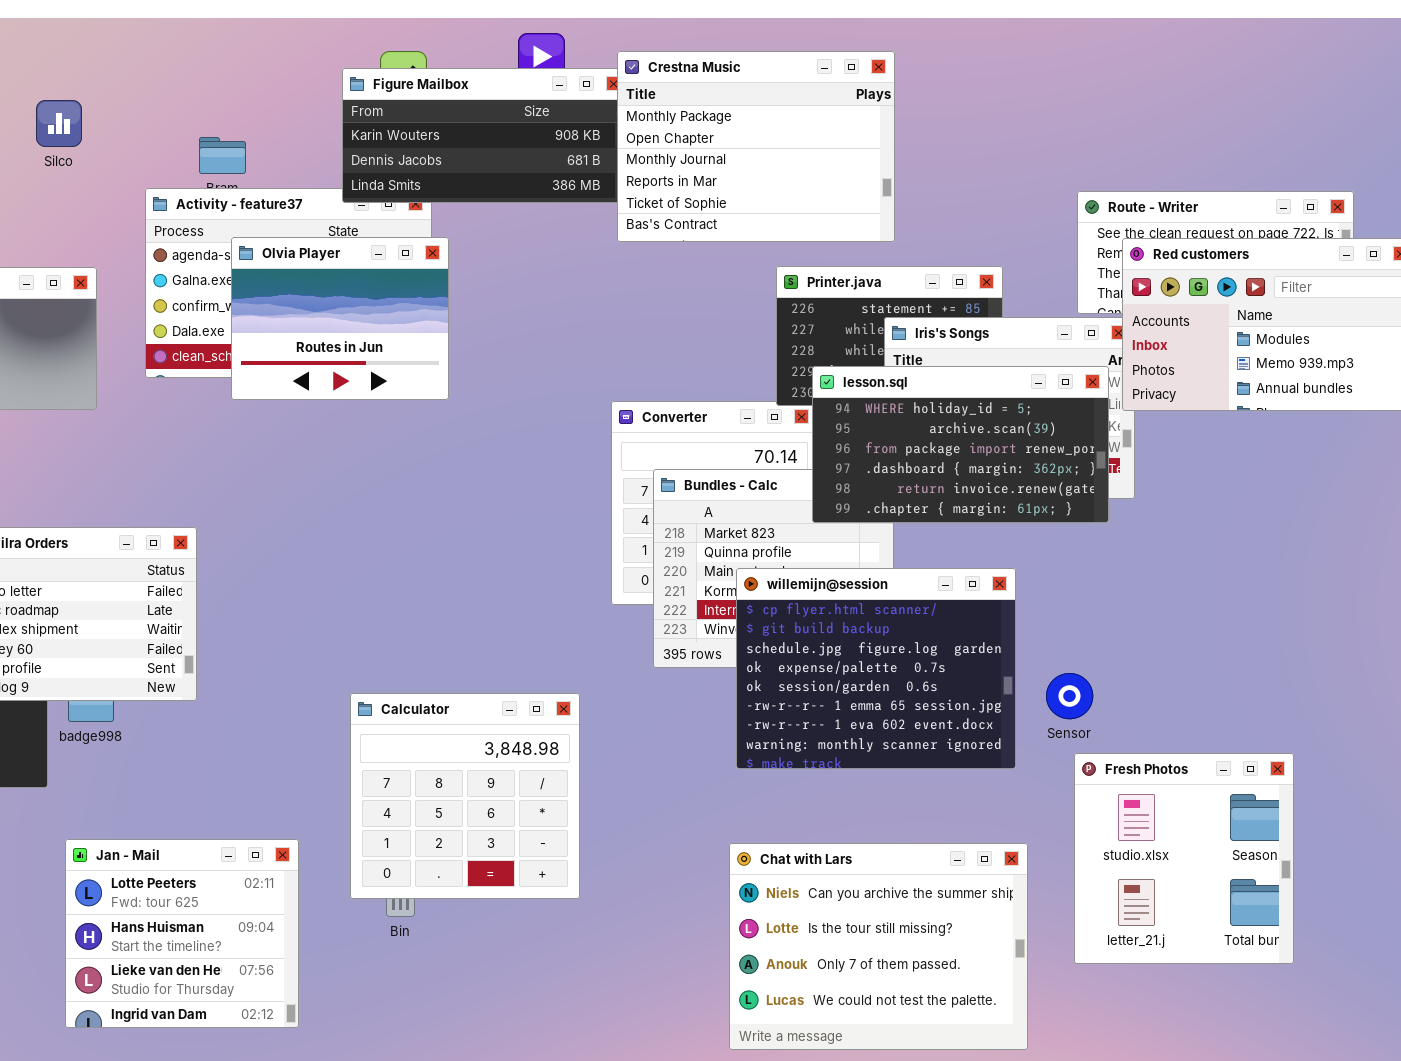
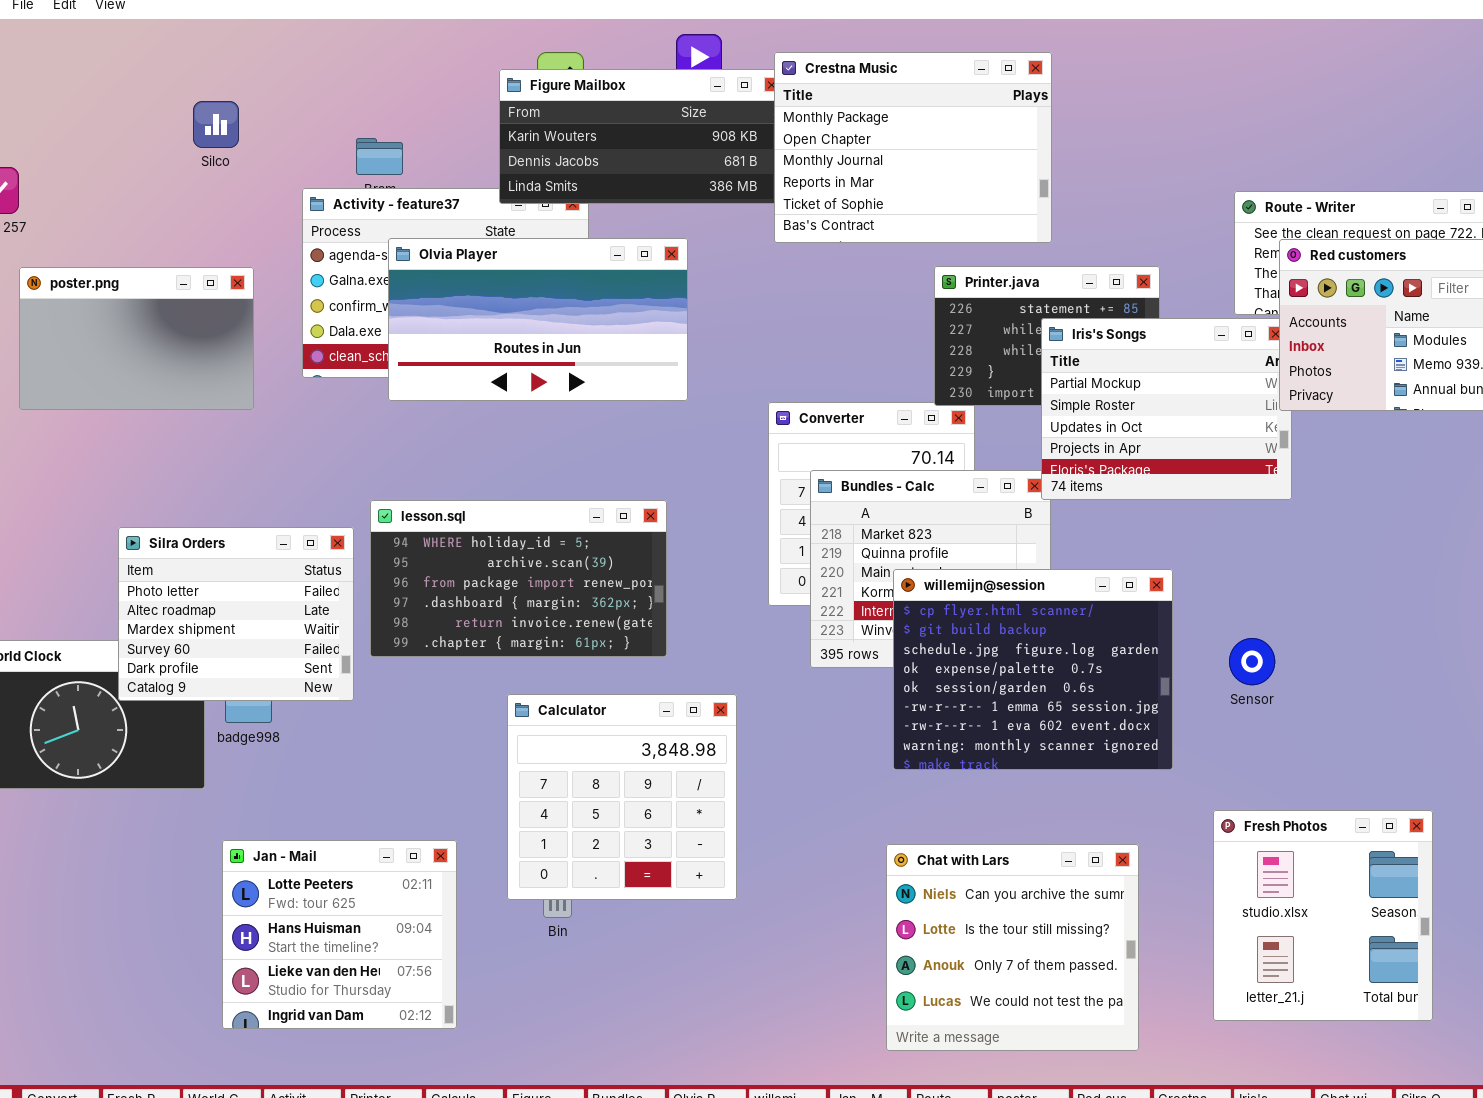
Olvia Player: [231,237,449,400] -> [388,238,688,401], resized
lesson.sql: [812,366,1109,523] -> [370,500,667,657], moved
Sensor: [1046,673,1093,719] -> [1229,638,1275,685], moved
Fresh Photos: [1074,753,1294,964] -> [1213,810,1433,1021], moved
Chat with Lars: [729,843,1028,1050] -> [886,844,1139,1051], resized

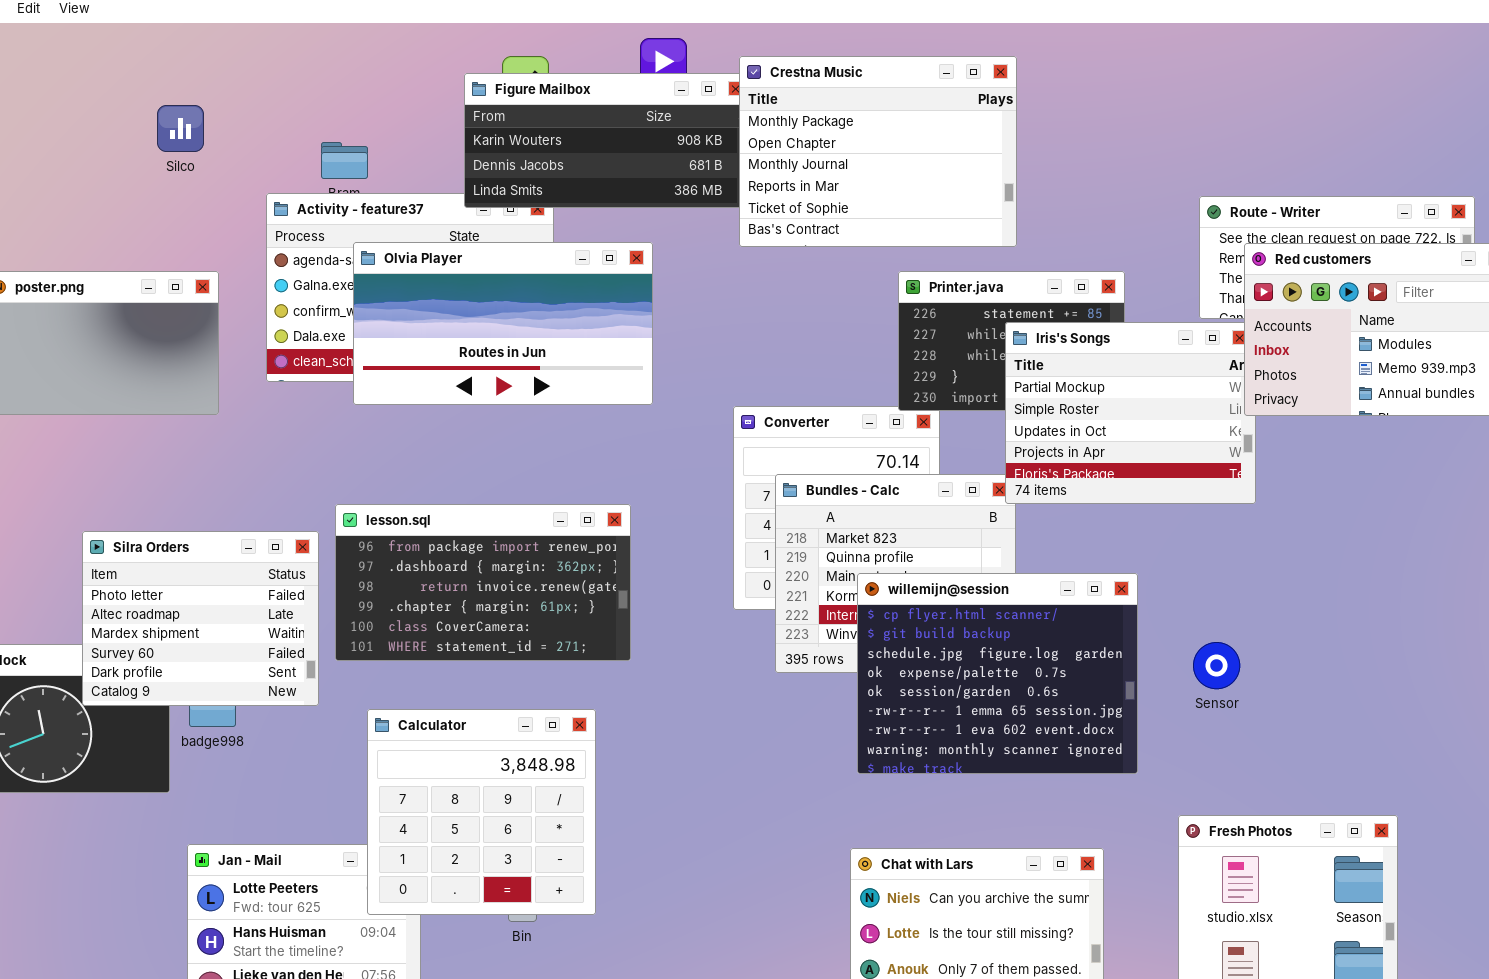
lesson.sql: [370,500,667,657] -> [335,504,631,661], scrolled down 2 rows
Calculator: [507,694,737,900] -> [367,709,596,915], moved

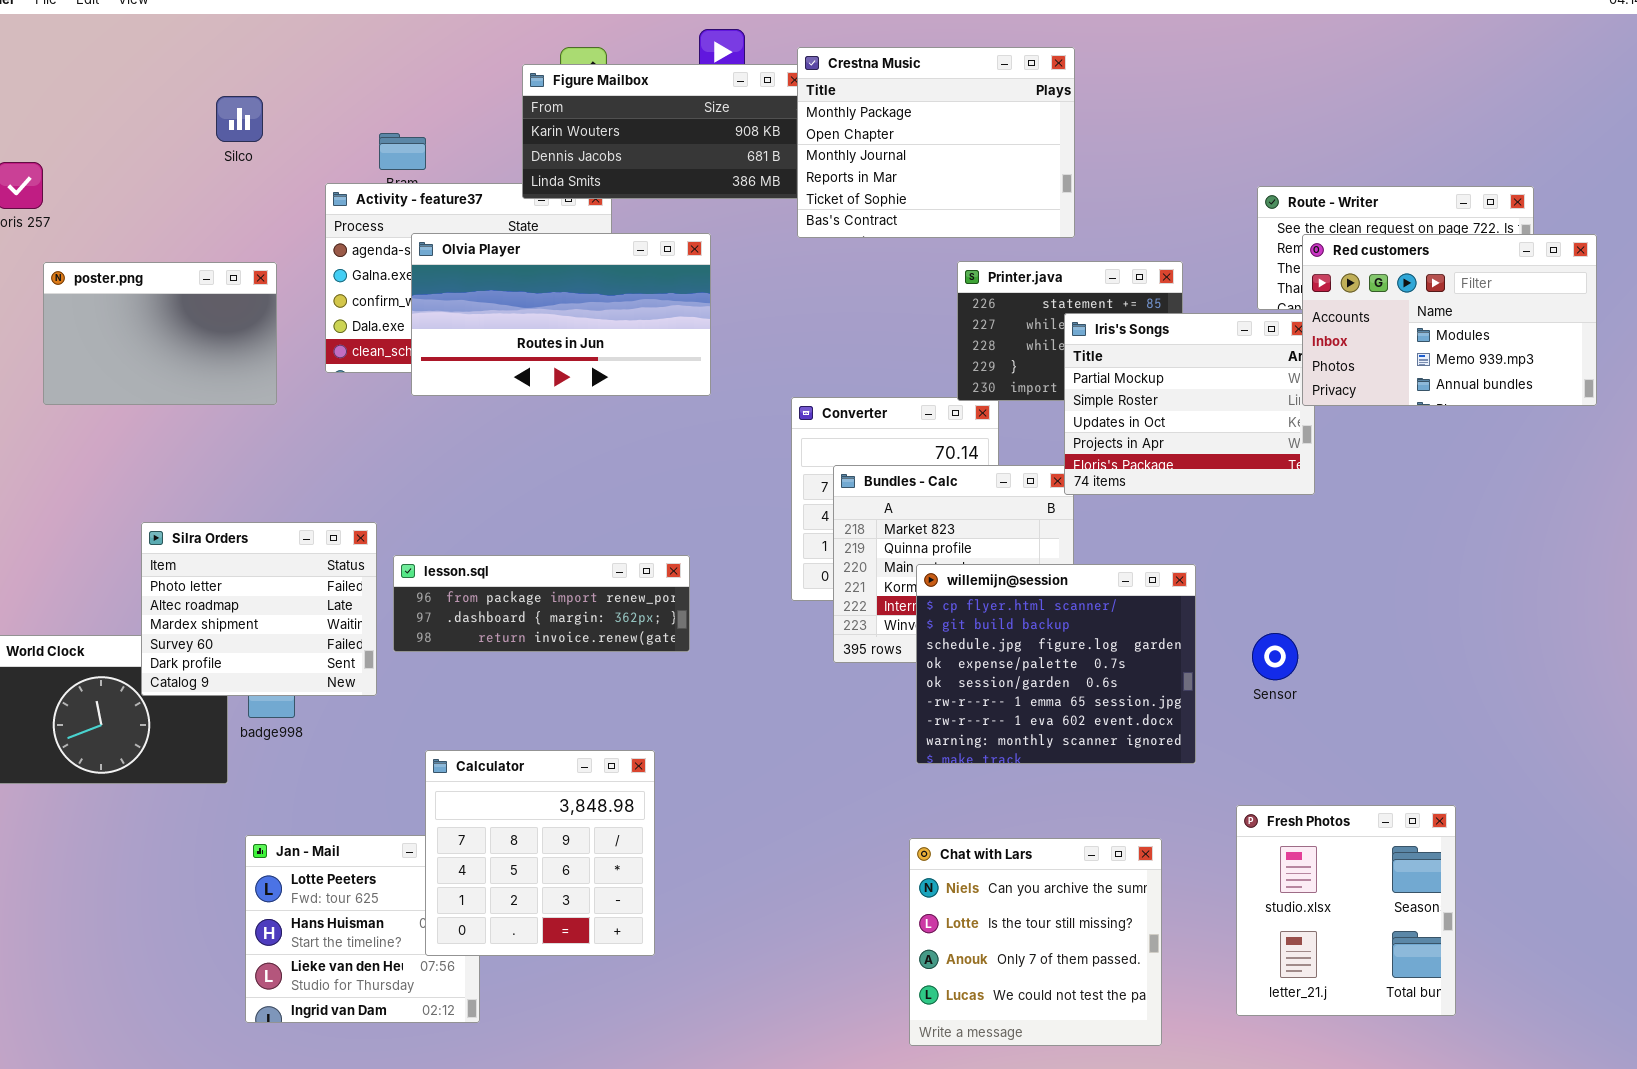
lesson.sql: [335,504,631,661] -> [393,555,690,652], resized
Calculator: [367,709,596,915] -> [425,750,655,956], moved

